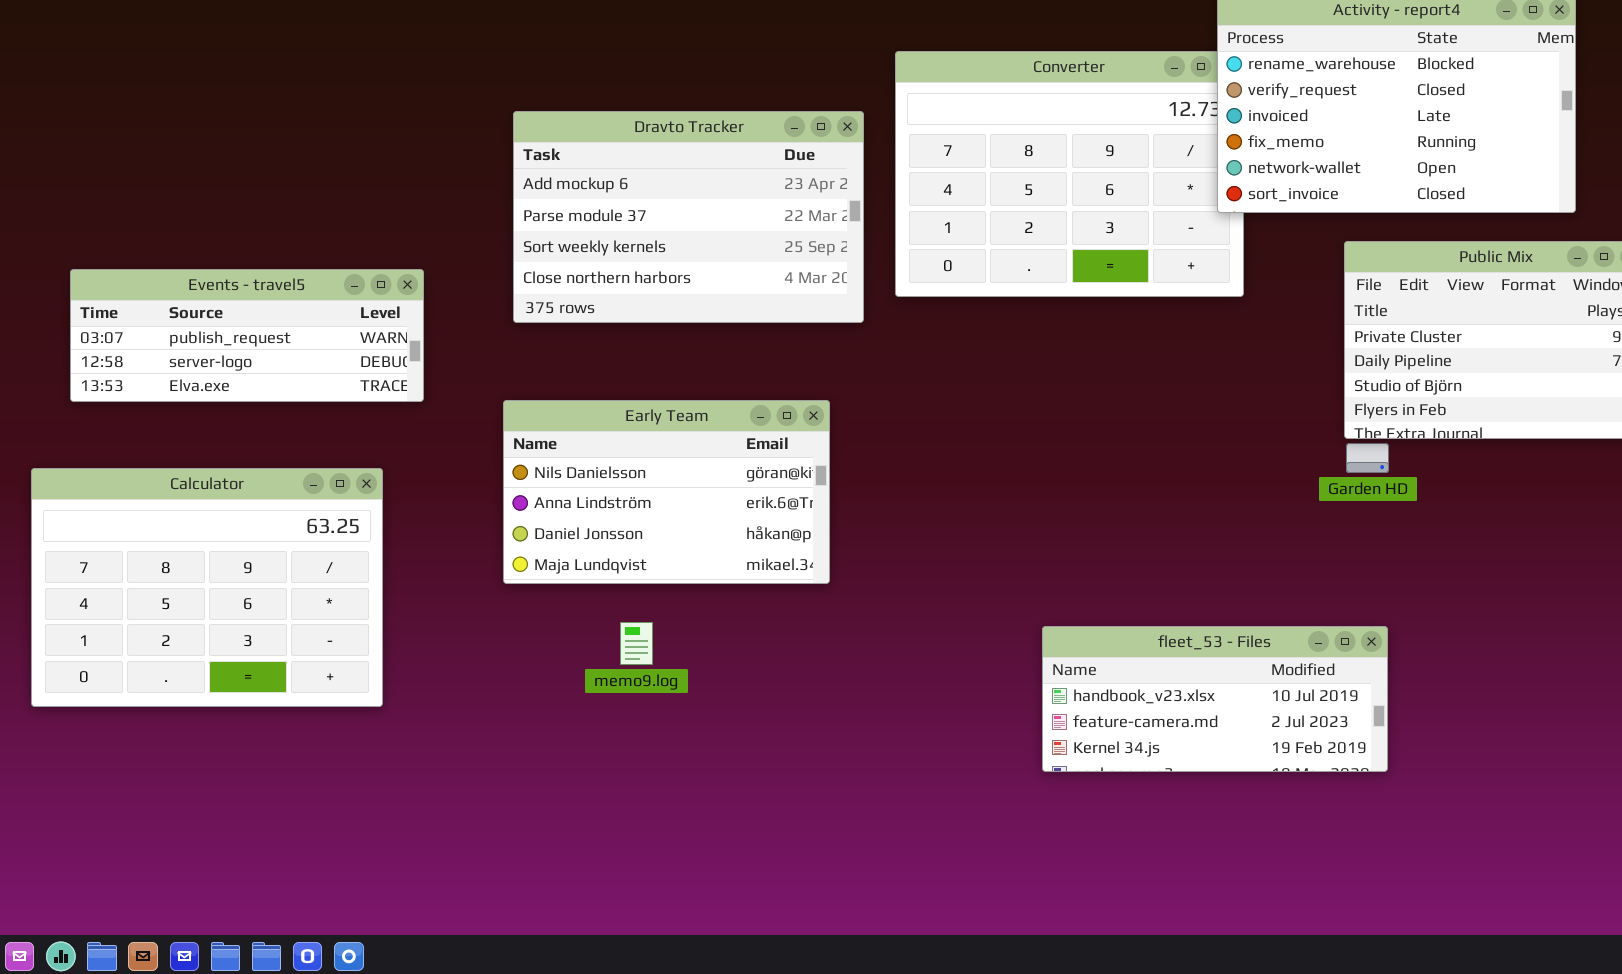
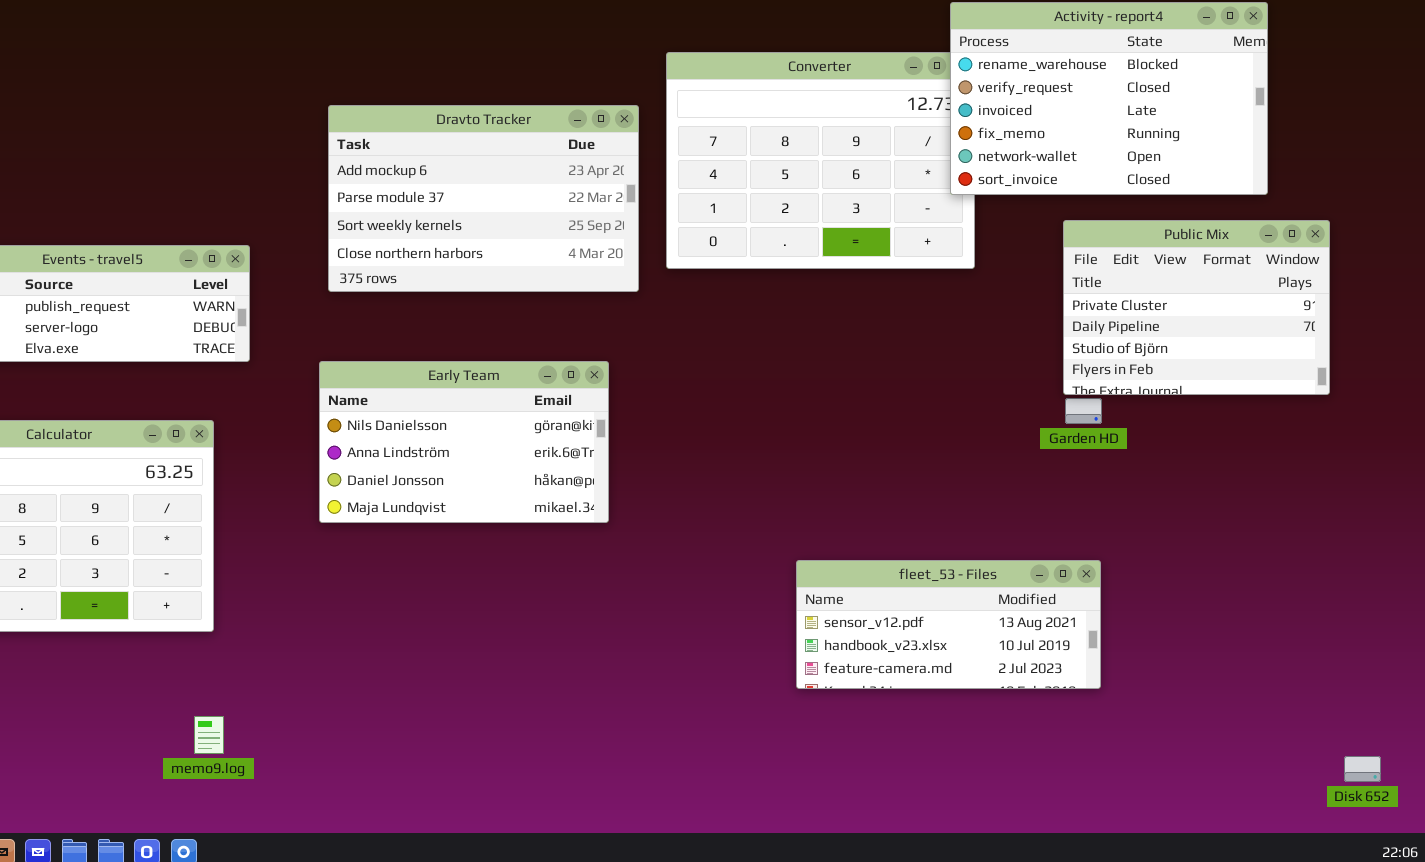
memo9.log: [620,622,653,665] -> [194,716,224,754], moved
fleet_53 - Files: [1042,626,1388,772] -> [796,560,1101,689], scrolled up 1 row

